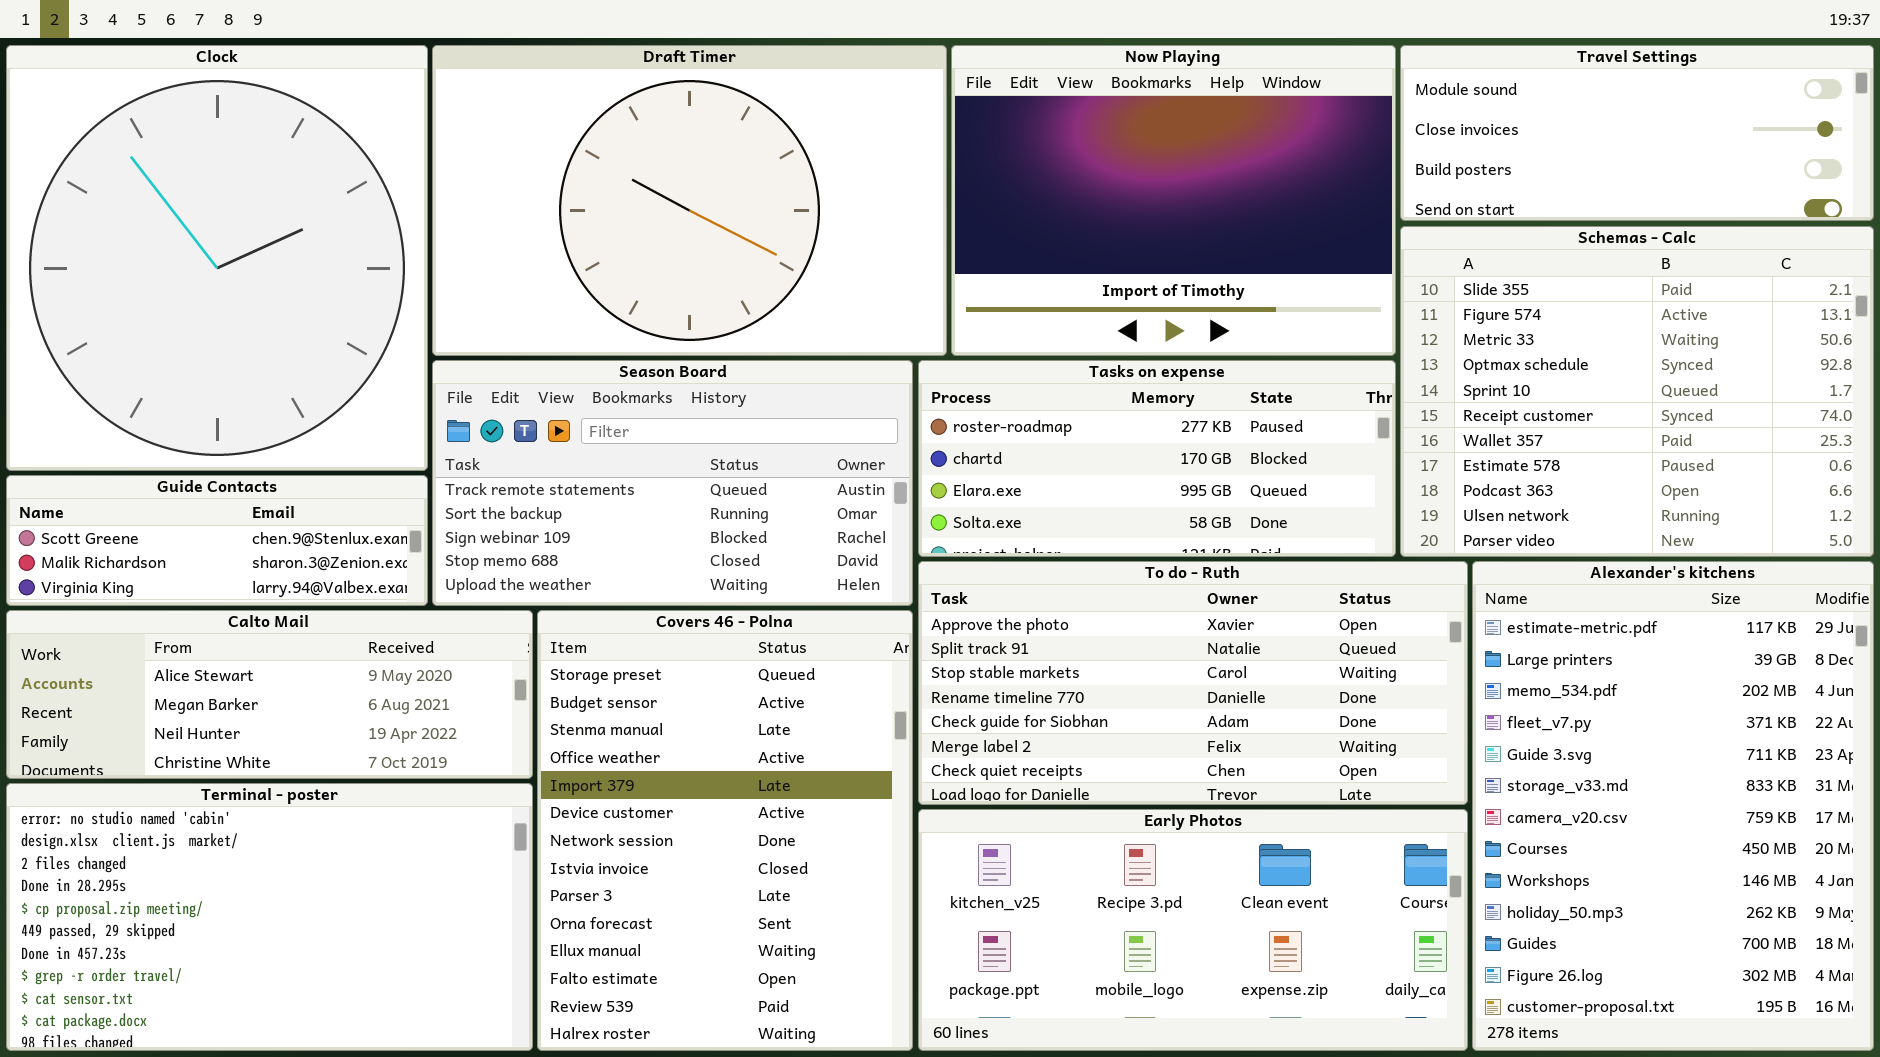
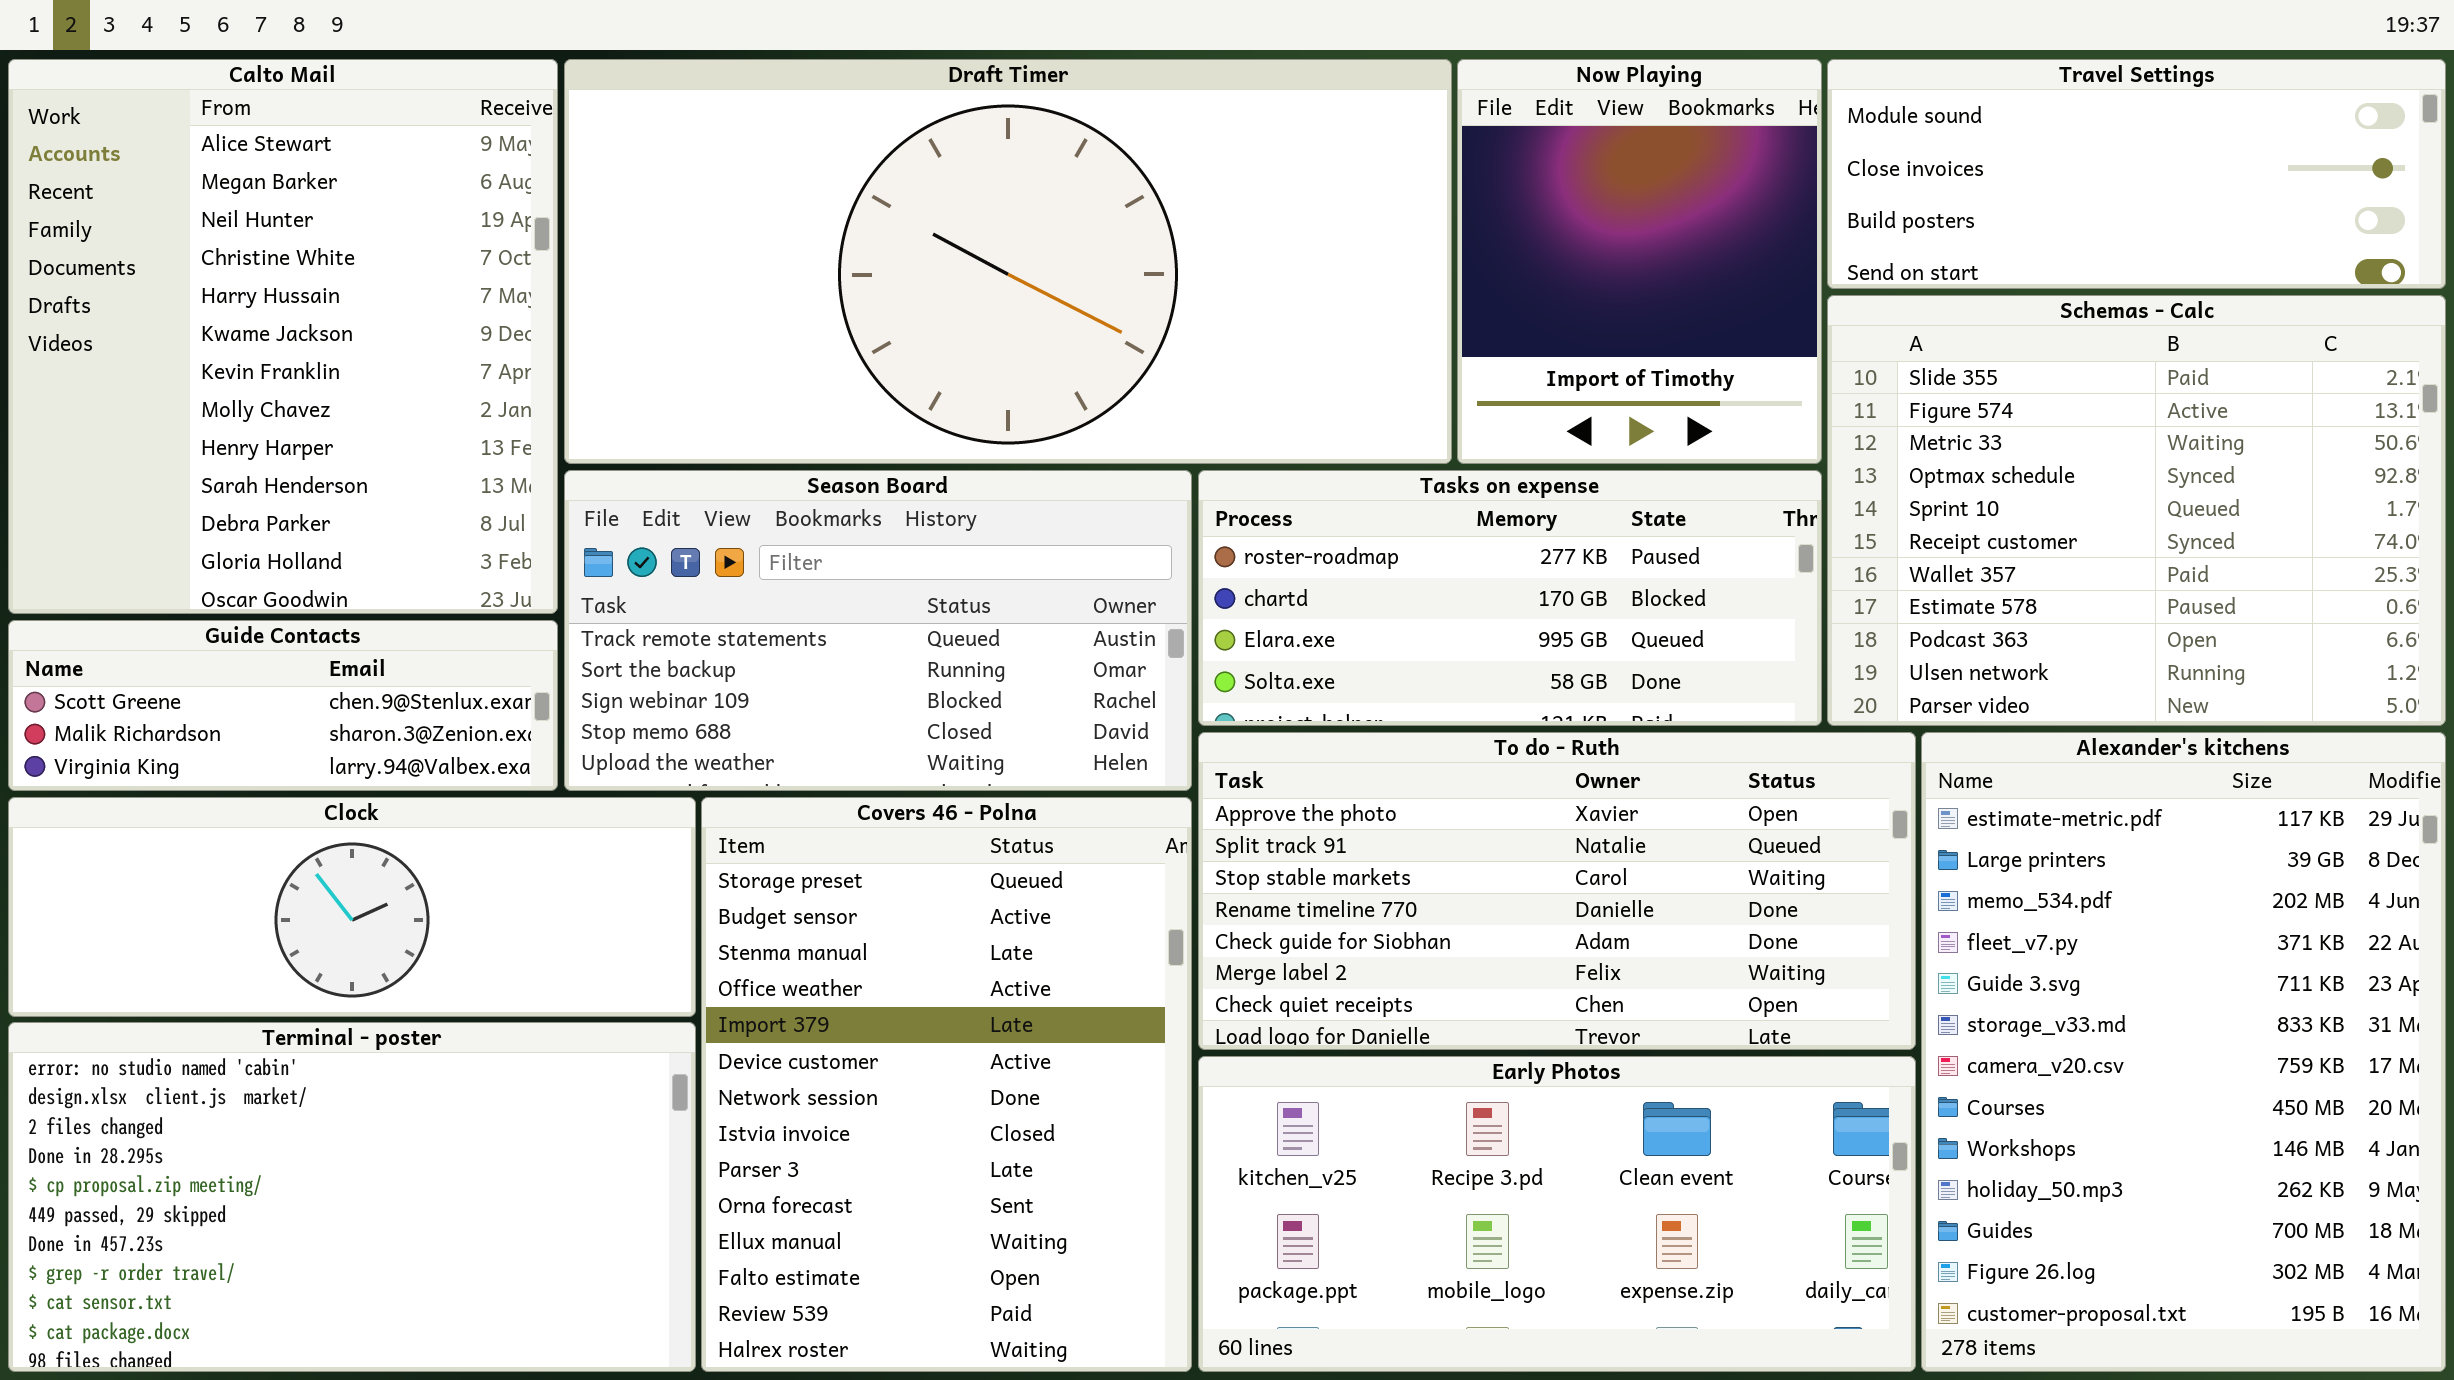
Clock: [6,45,428,471] -> [8,797,696,1017], moved, resized
Draft Timer: [432,45,947,356] -> [564,59,1452,464], resized
Now Playing: [951,45,1396,356] -> [1457,59,1822,464], resized
Calto Mail: [6,610,533,779] -> [8,59,558,614], moved, resized

